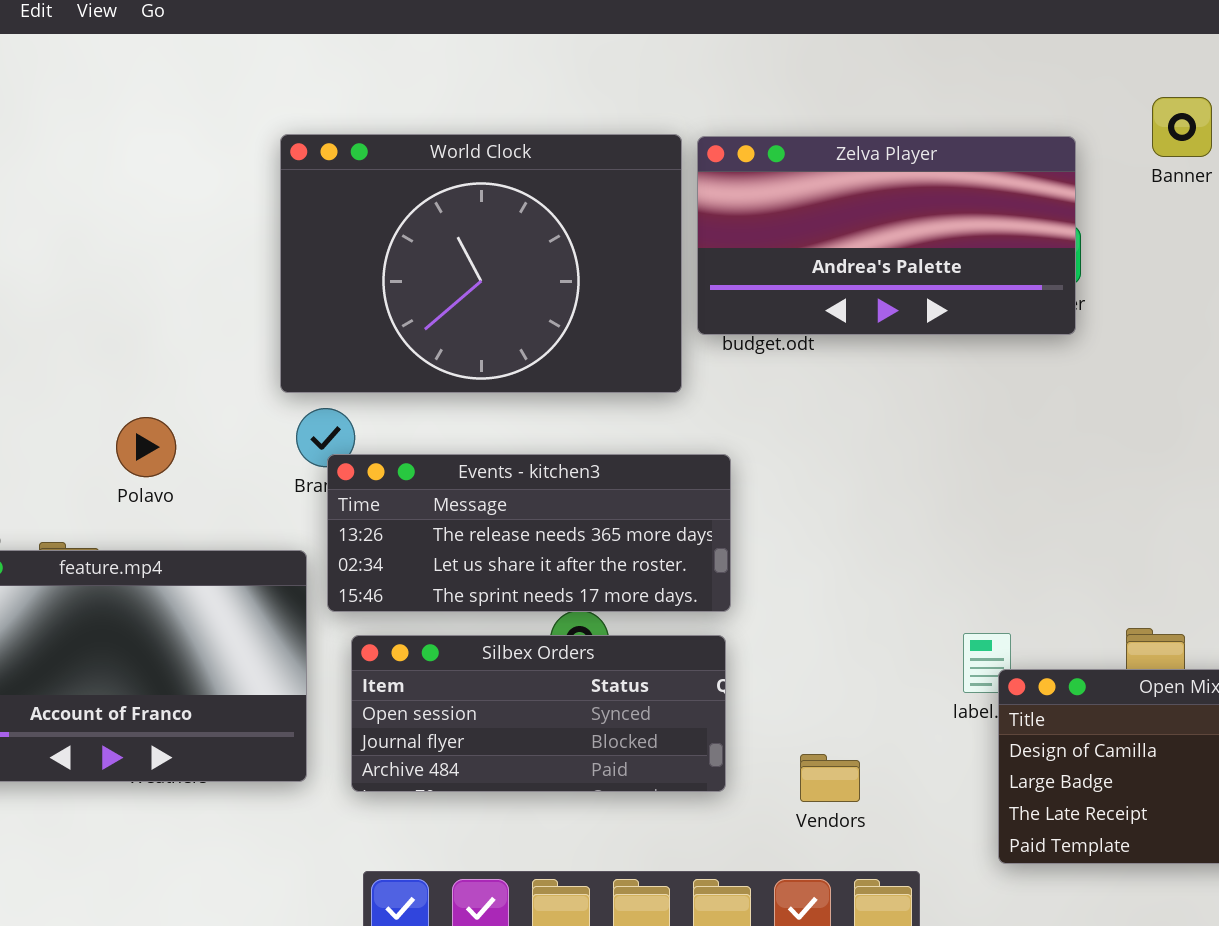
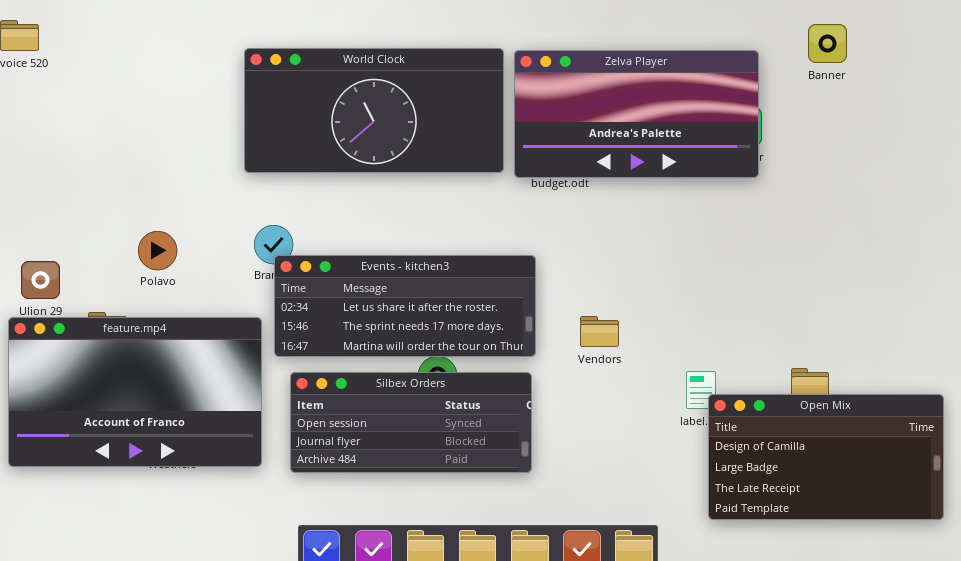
World Clock: [280,134,682,393] -> [244,48,504,173], resized
Events - kitchen3: [327,454,731,612] -> [274,255,536,357], scrolled down 1 row
Vendors: [800,754,860,802] -> [580,316,619,347], moved

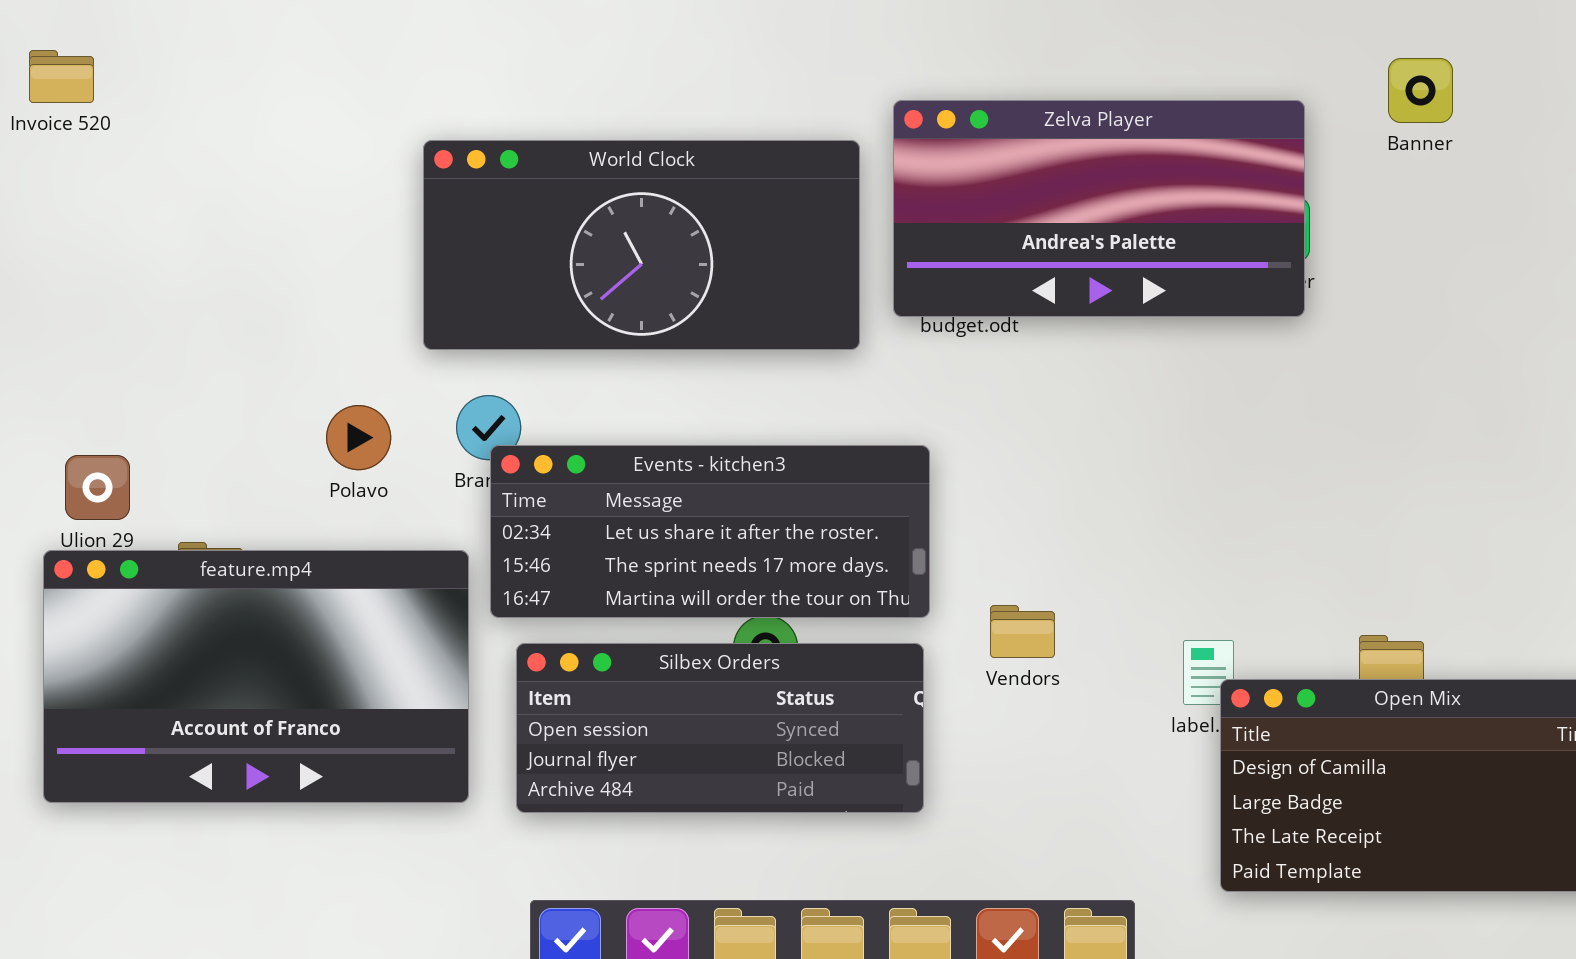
World Clock: [244,48,504,173] -> [423,140,860,350], moved
Polavo: [138,231,177,270] -> [326,405,391,470], moved
Vendors: [580,316,619,347] -> [990,605,1055,658], moved

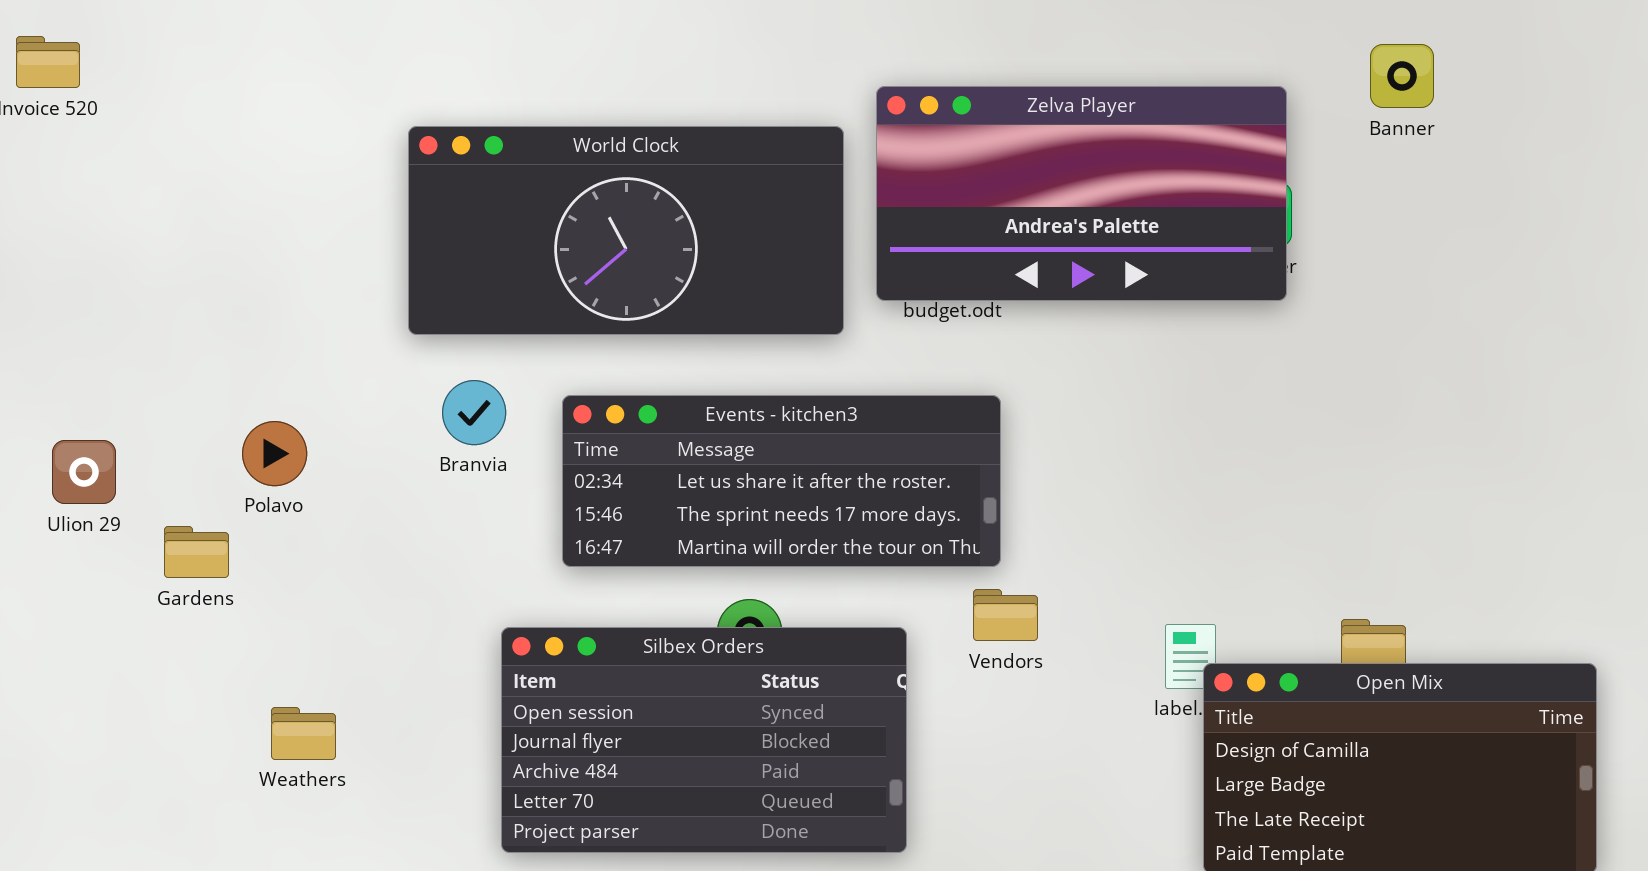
Polavo: [326,405,391,470] -> [242,421,307,486], moved
Events - kitchen3: [490,445,930,618] -> [562,395,1001,567], moved
feature.mp4: [43,550,469,803] -> none, closed
Silbex Orders: [516,643,924,813] -> [501,627,907,853], resized

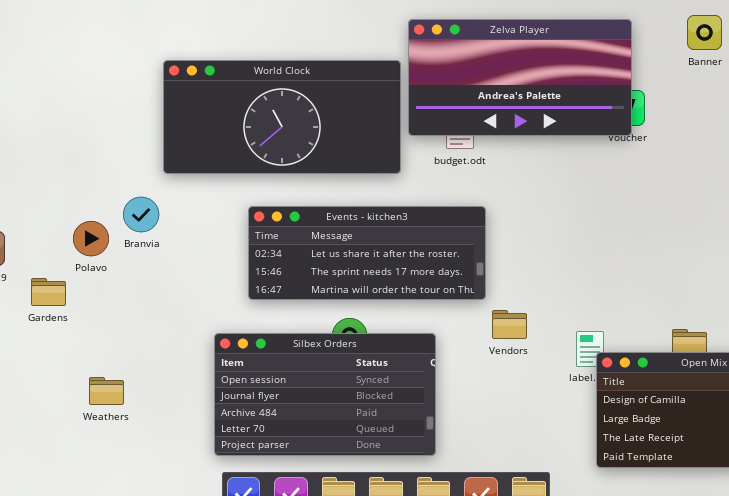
Zelva Player: [876,86,1287,301] -> [408,19,632,136], moved
Branvia: [442,380,506,445] -> [123,197,159,232], moved
Vendors: [973,589,1038,641] -> [492,310,527,339], moved

